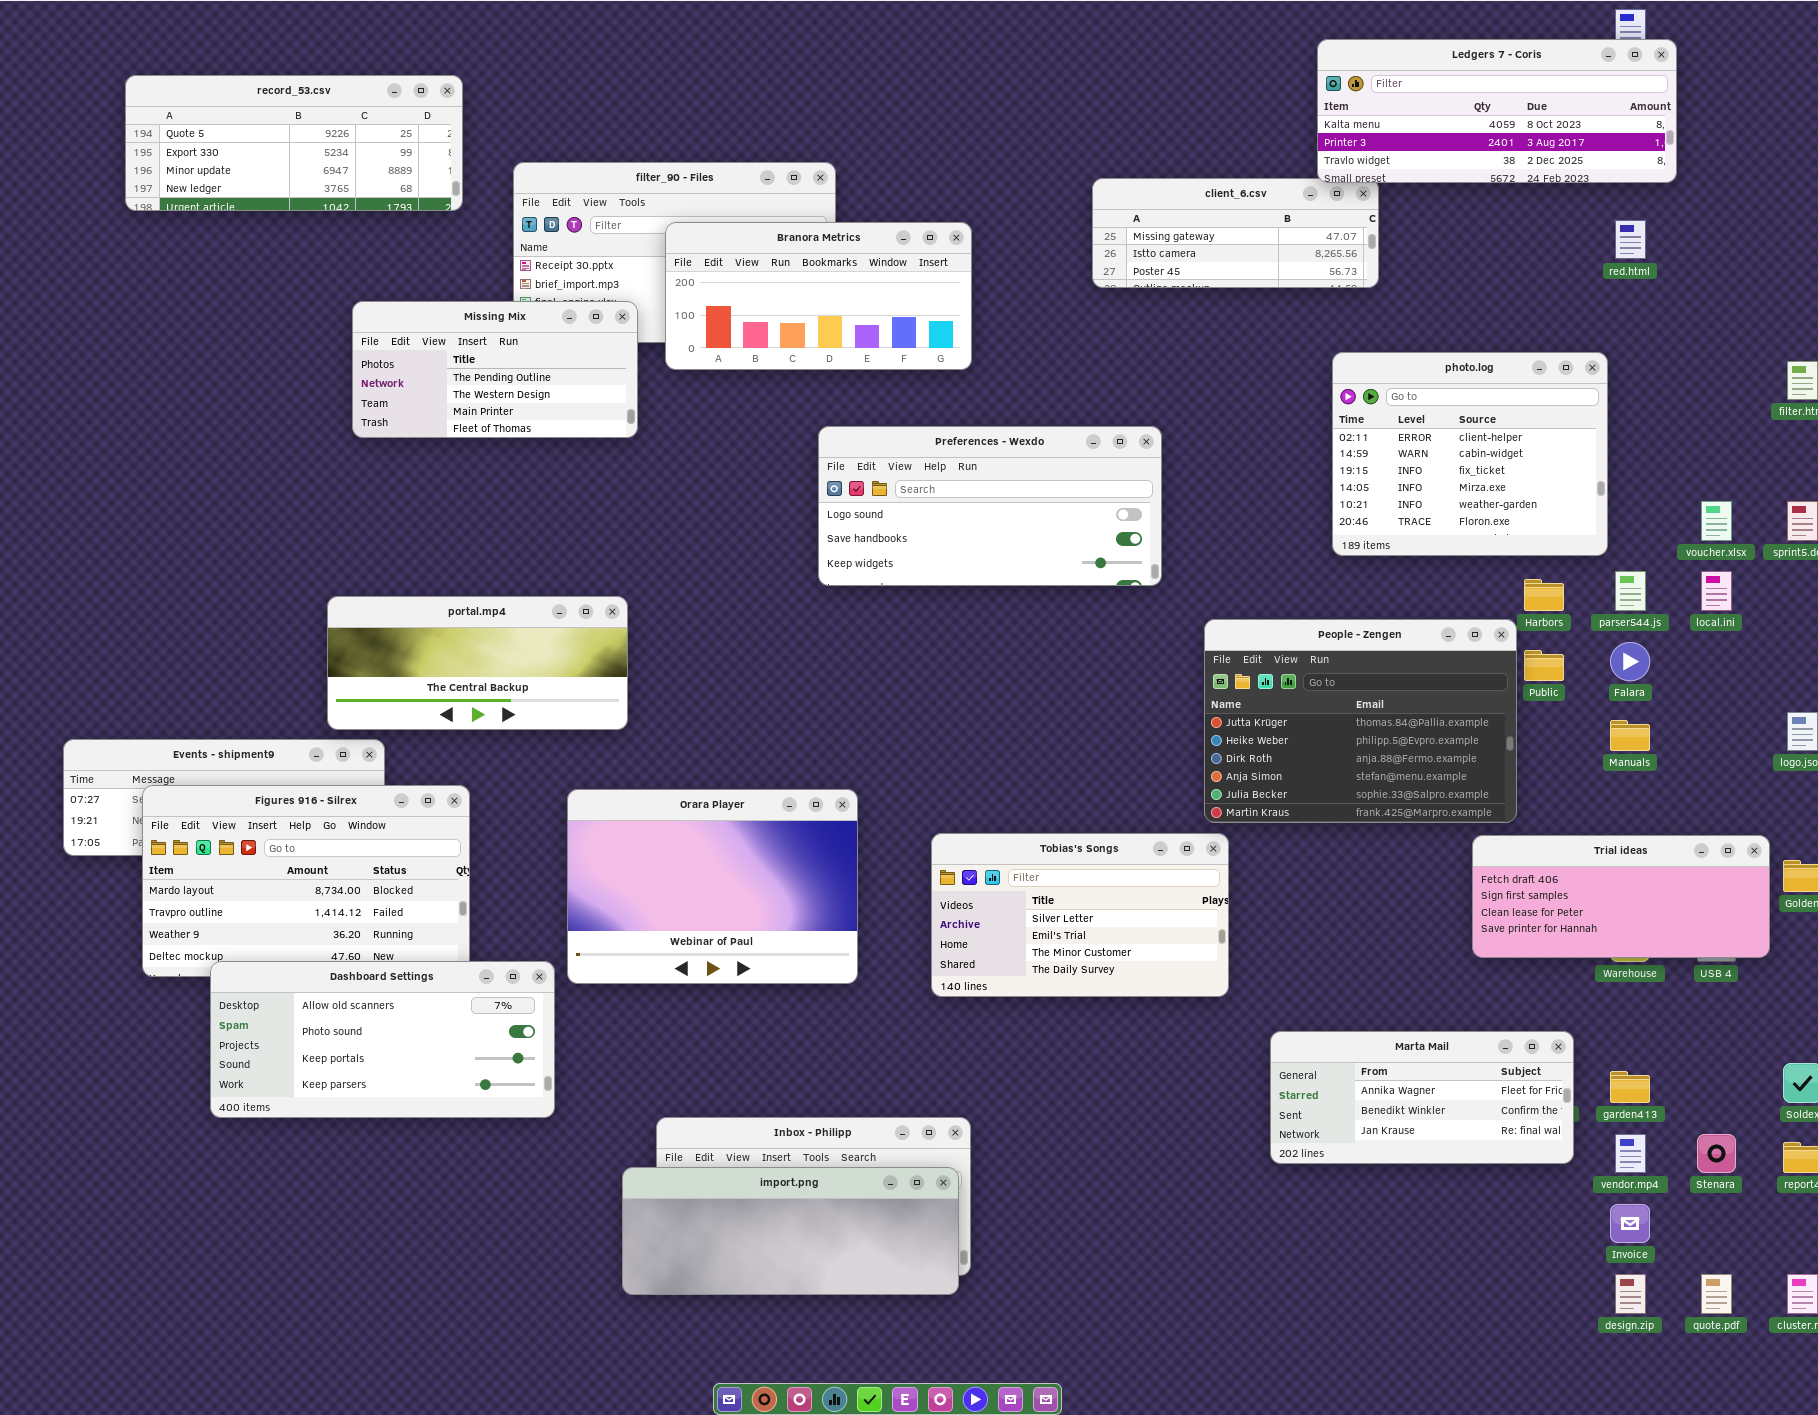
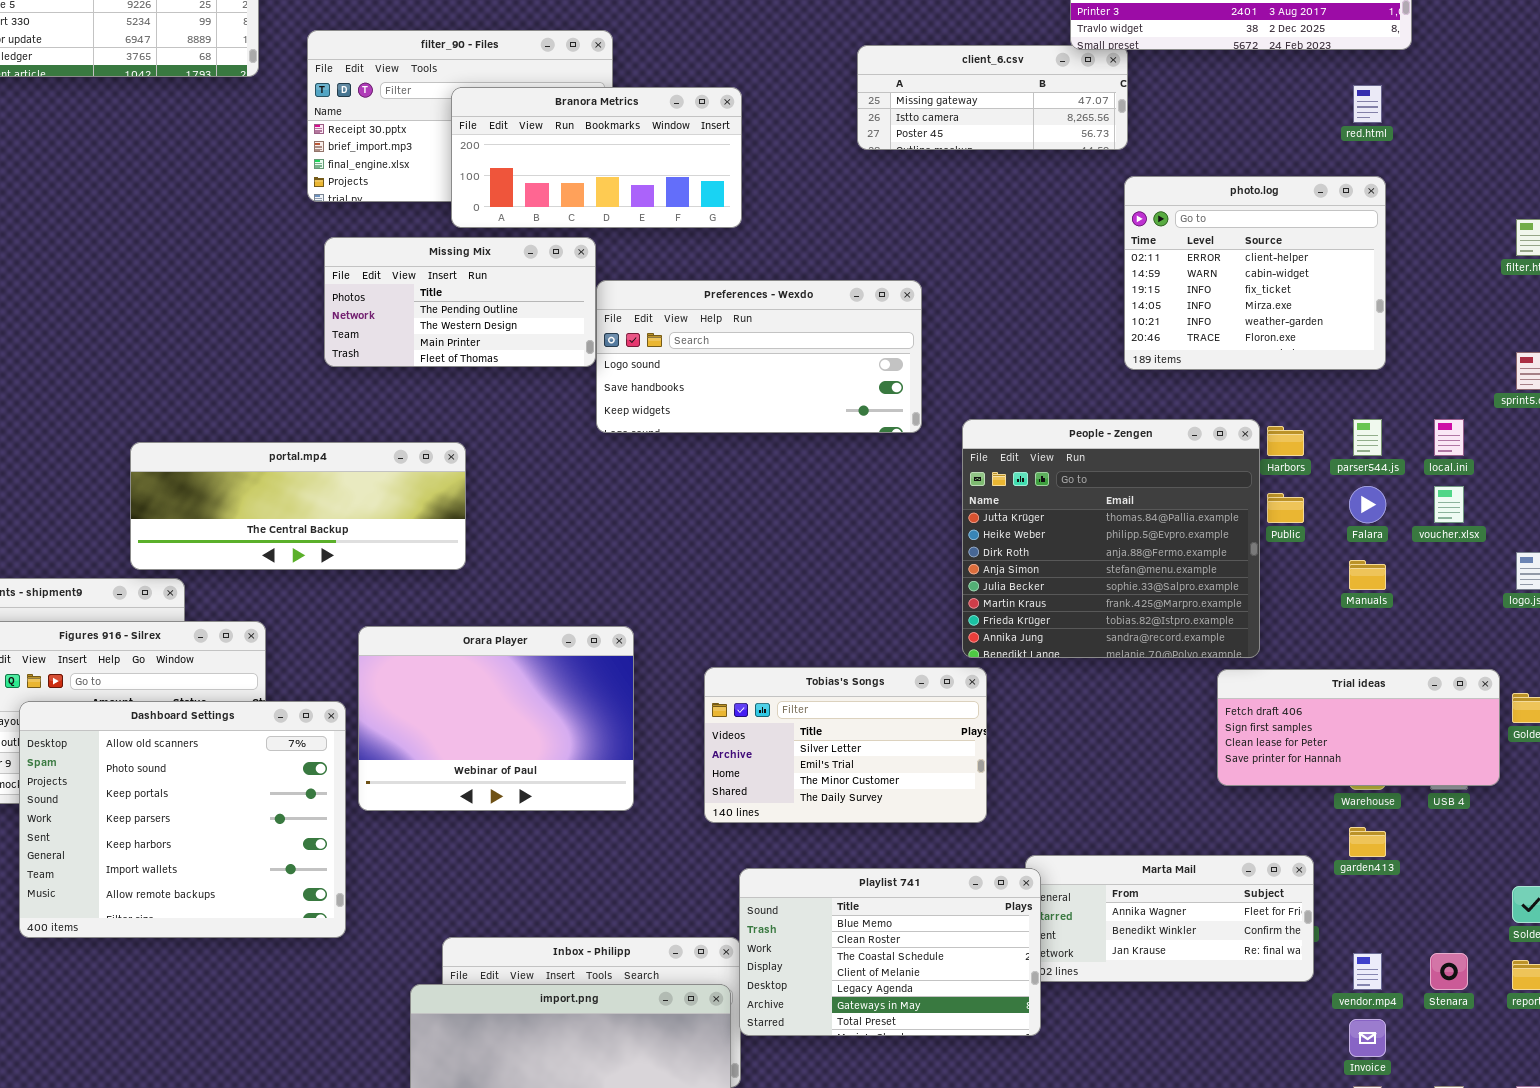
Missing Mix: [352,301,638,438] -> [324,237,596,367], moved
photo.log: [1332,352,1608,556] -> [1124,176,1386,370], moved
voucher.xlsx: [1701,501,1732,541] -> [1434,486,1464,523], moved
portal.mp4: [327,596,628,730] -> [130,442,466,570], resized
People - Zengen: [1204,619,1517,823] -> [962,419,1260,658], resized
Dashboard Settings: [210,961,555,1118] -> [19,701,346,938], resized
Playlist 741: none -> [739,868,1041,1036], opened
garden413: [1610,1071,1650,1103] -> [1349,827,1386,857], moved

